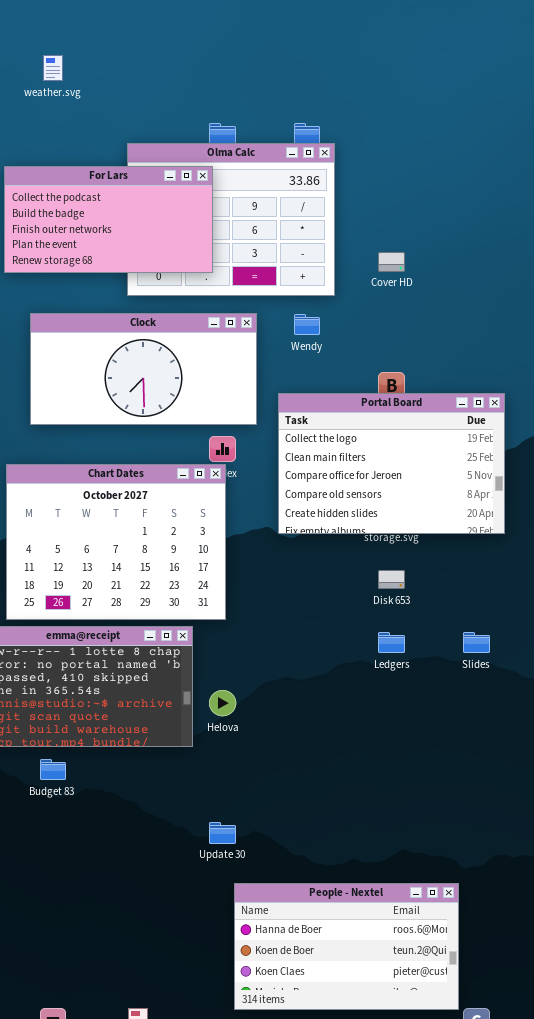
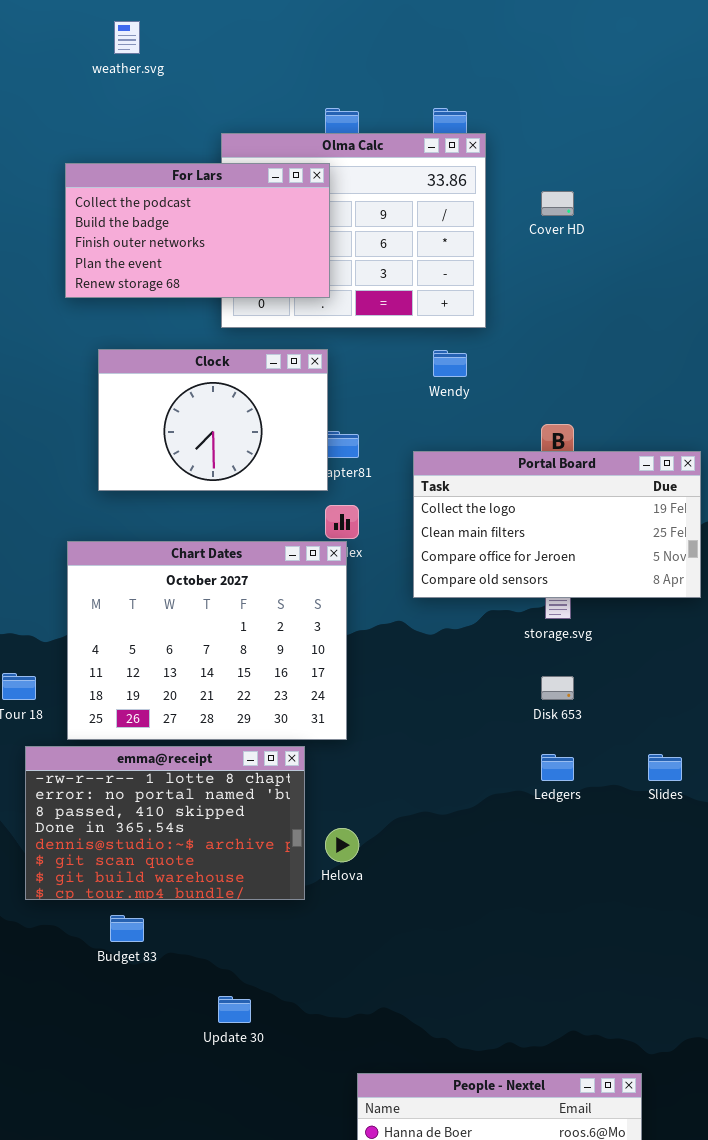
Cover HD: [378,252,405,272] -> [541,191,574,216], moved
Clock: [30,313,257,425] -> [98,349,328,491], resized
Portal Board: [278,393,505,534] -> [413,451,701,598], resized
Update 30: [209,822,236,844] -> [218,996,251,1023], moved

